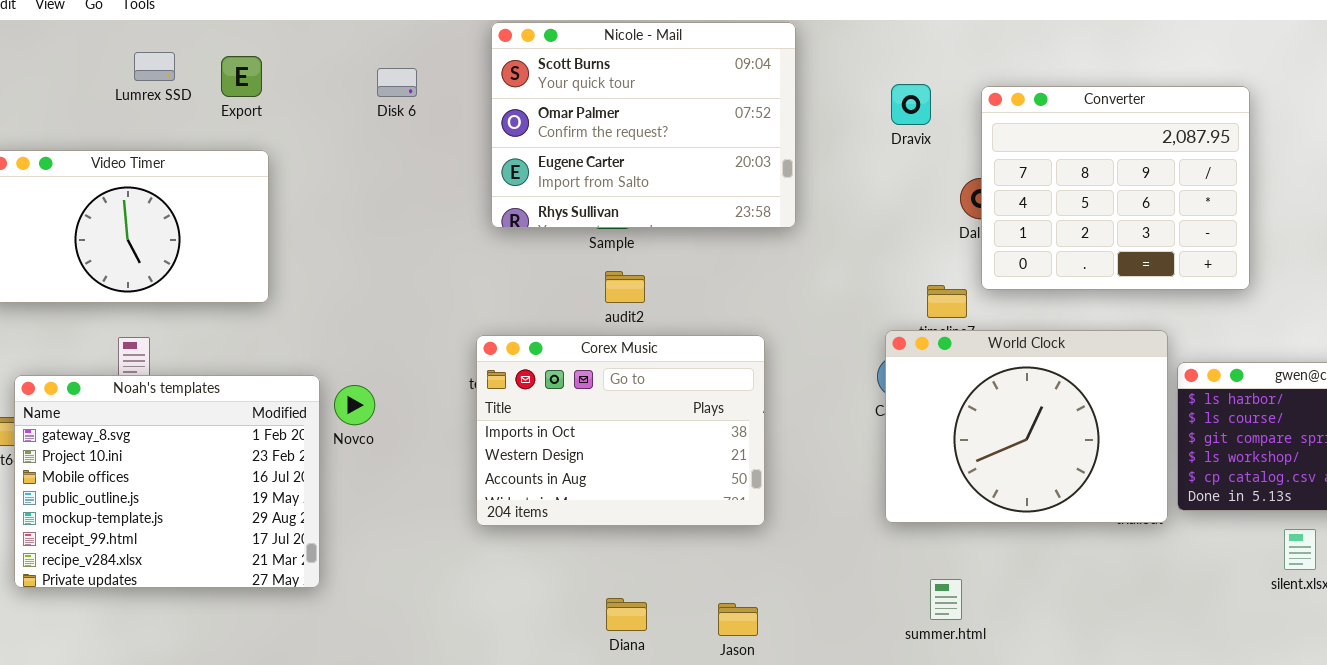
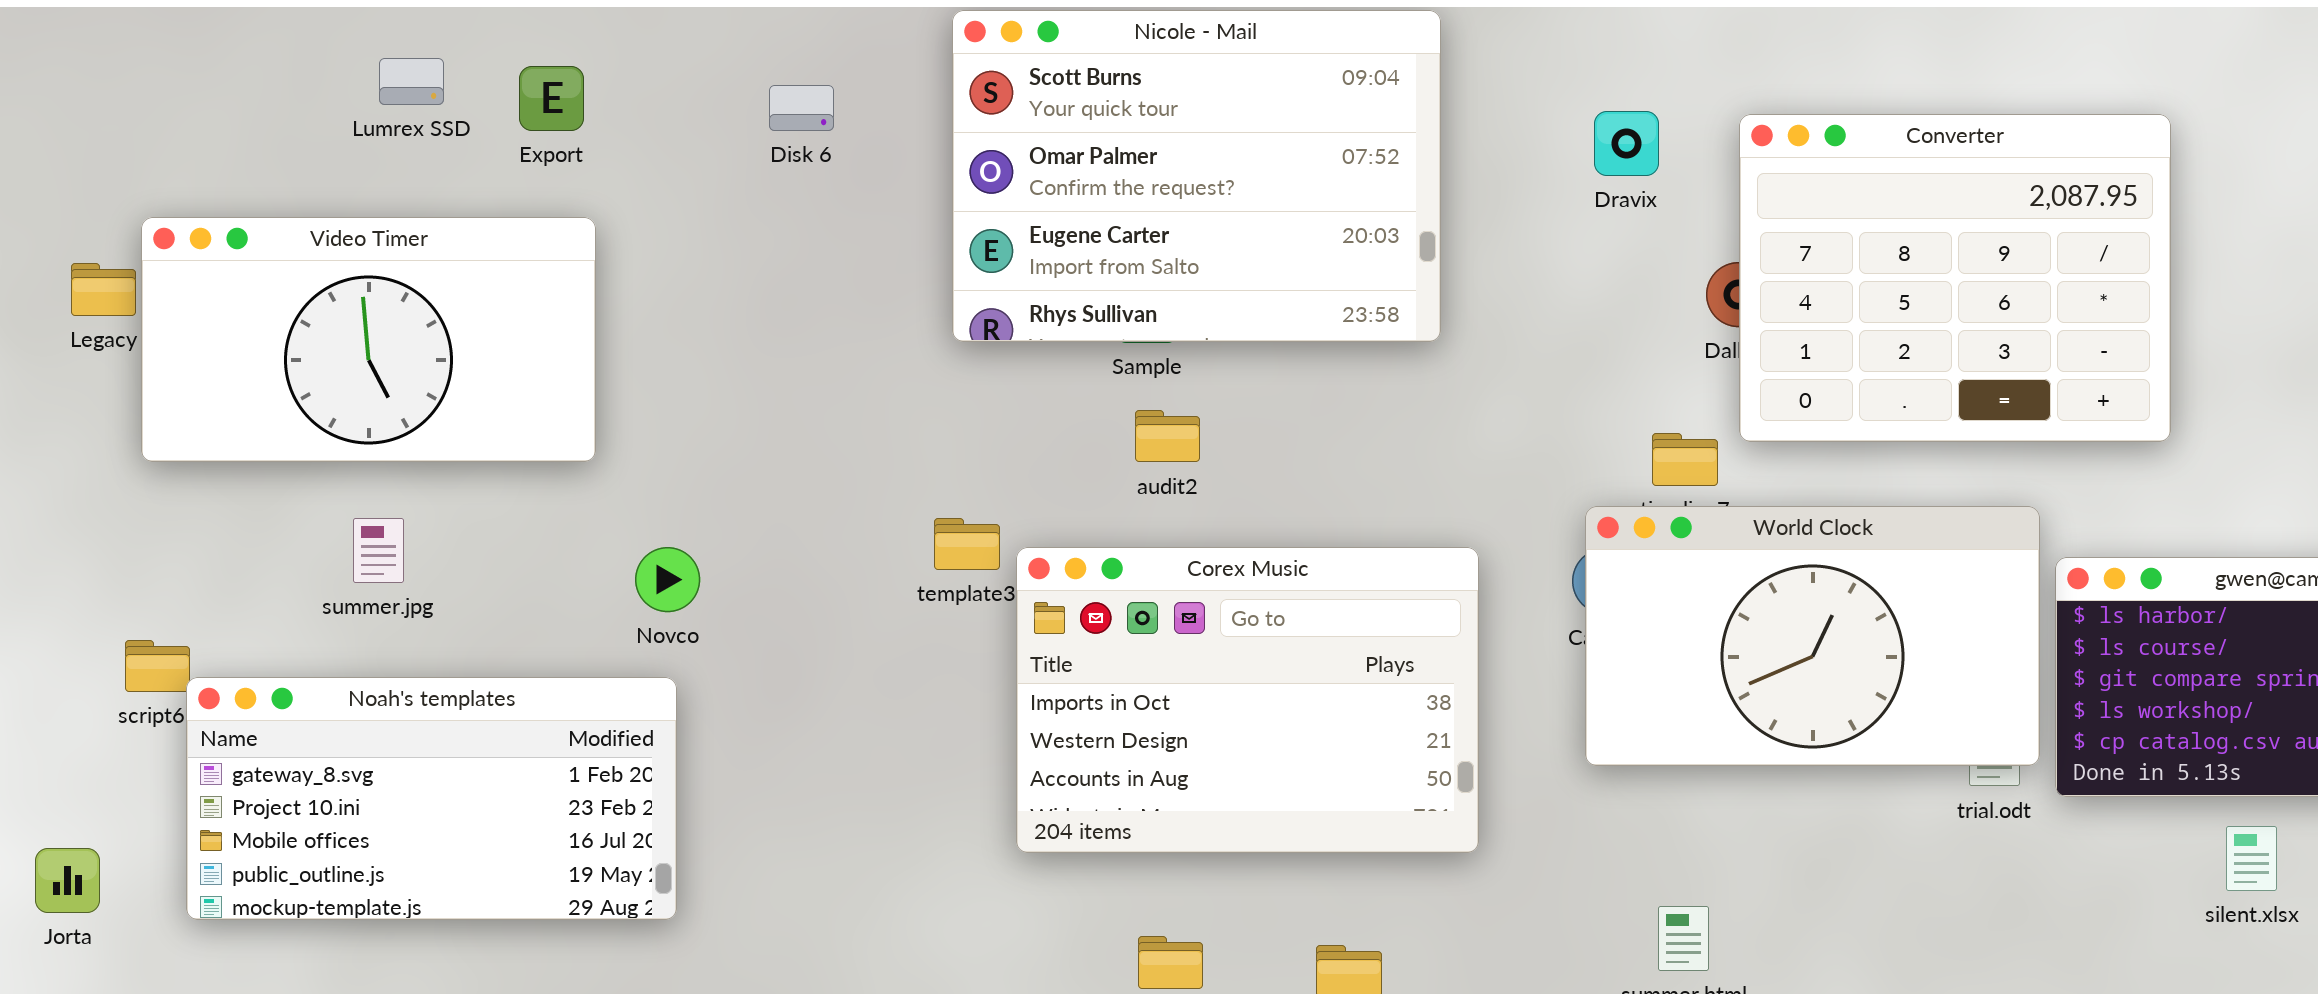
World Clock: [885,330,1168,523] -> [1585,506,2040,766], resized
Corex Music: [476,335,765,526] -> [1016,547,1479,853], moved
Noah's templates: [14,375,320,588] -> [186,677,677,920], resized
Novco: [334,385,375,425] -> [635,547,700,612], moved

